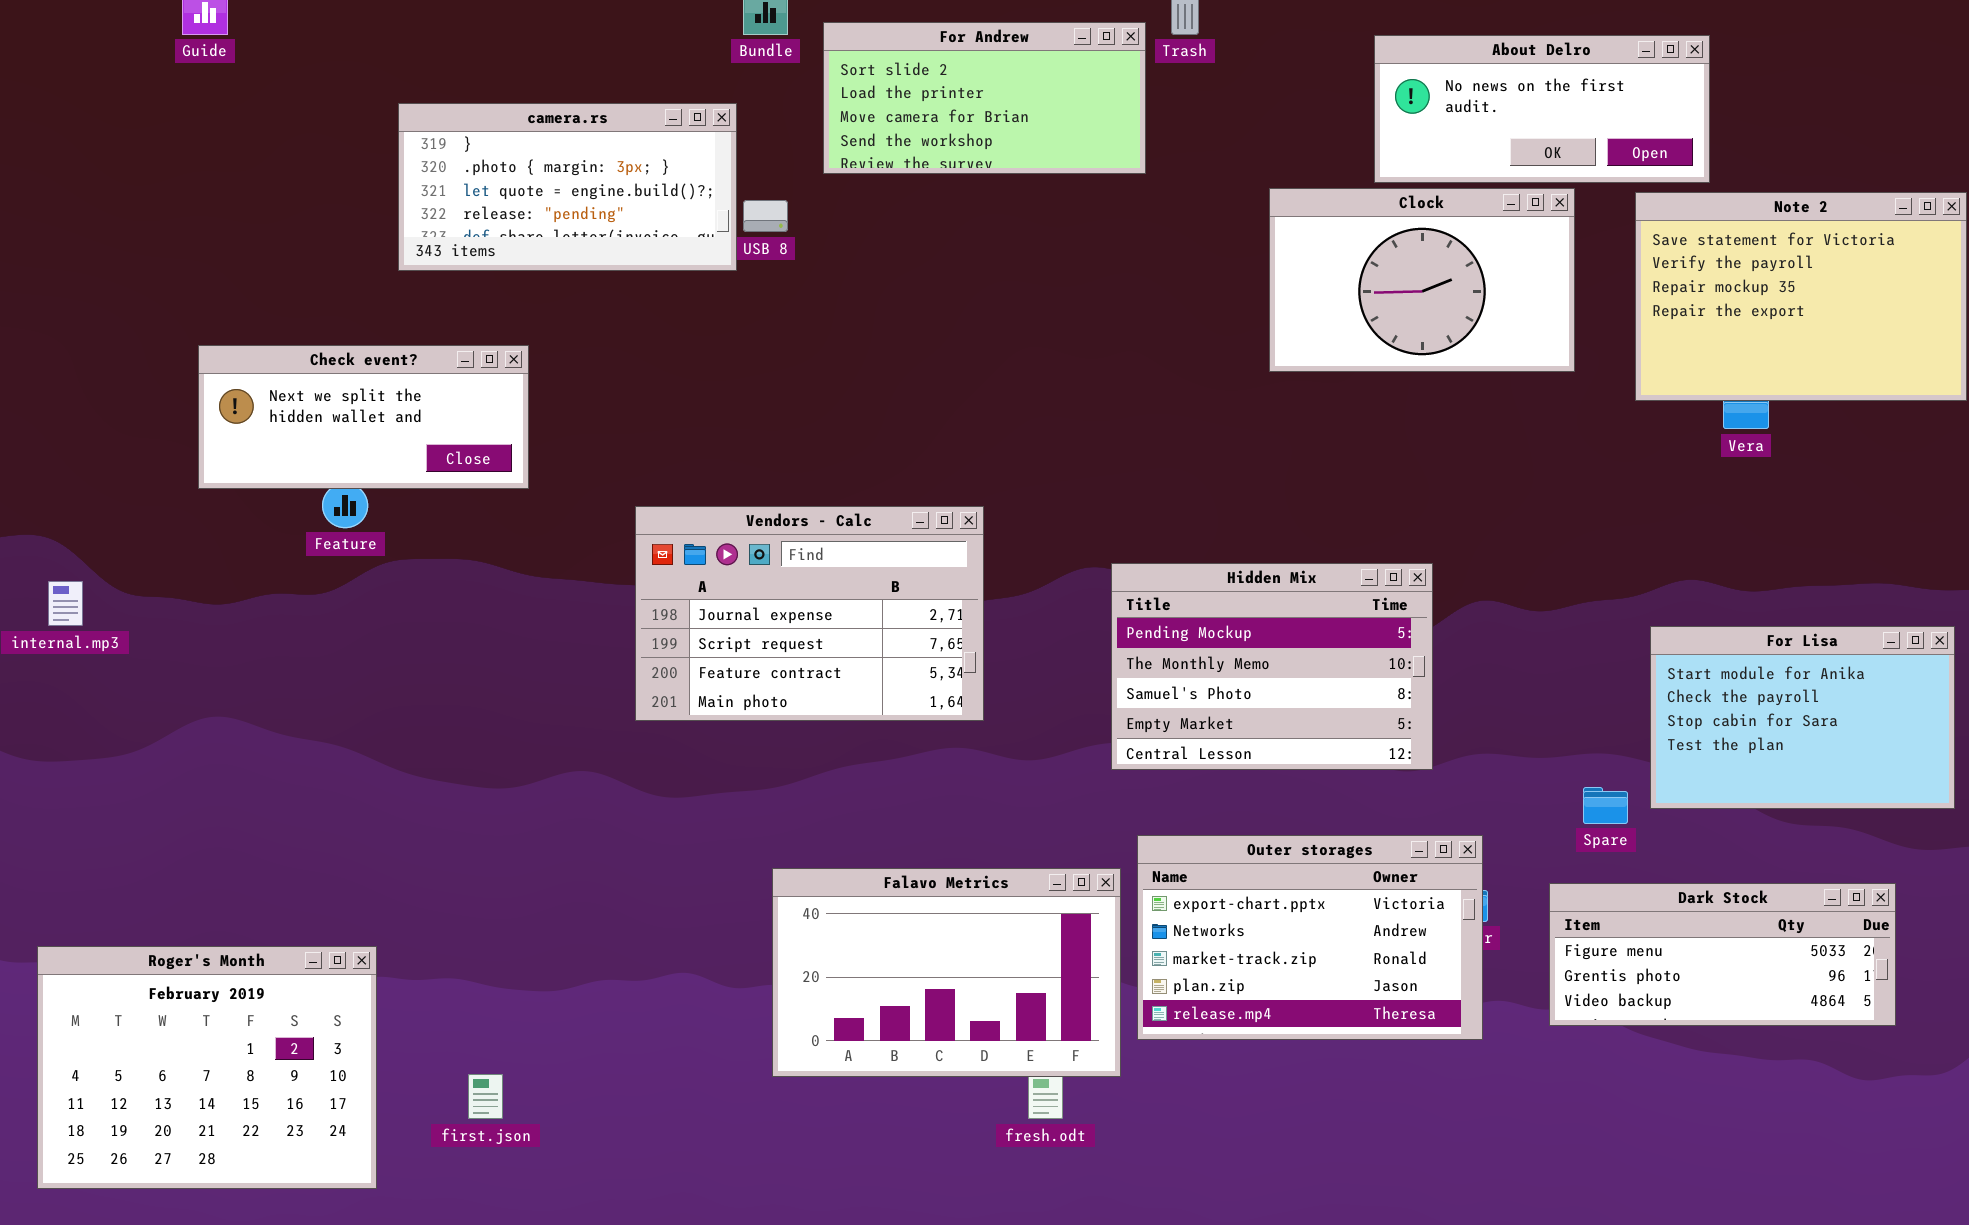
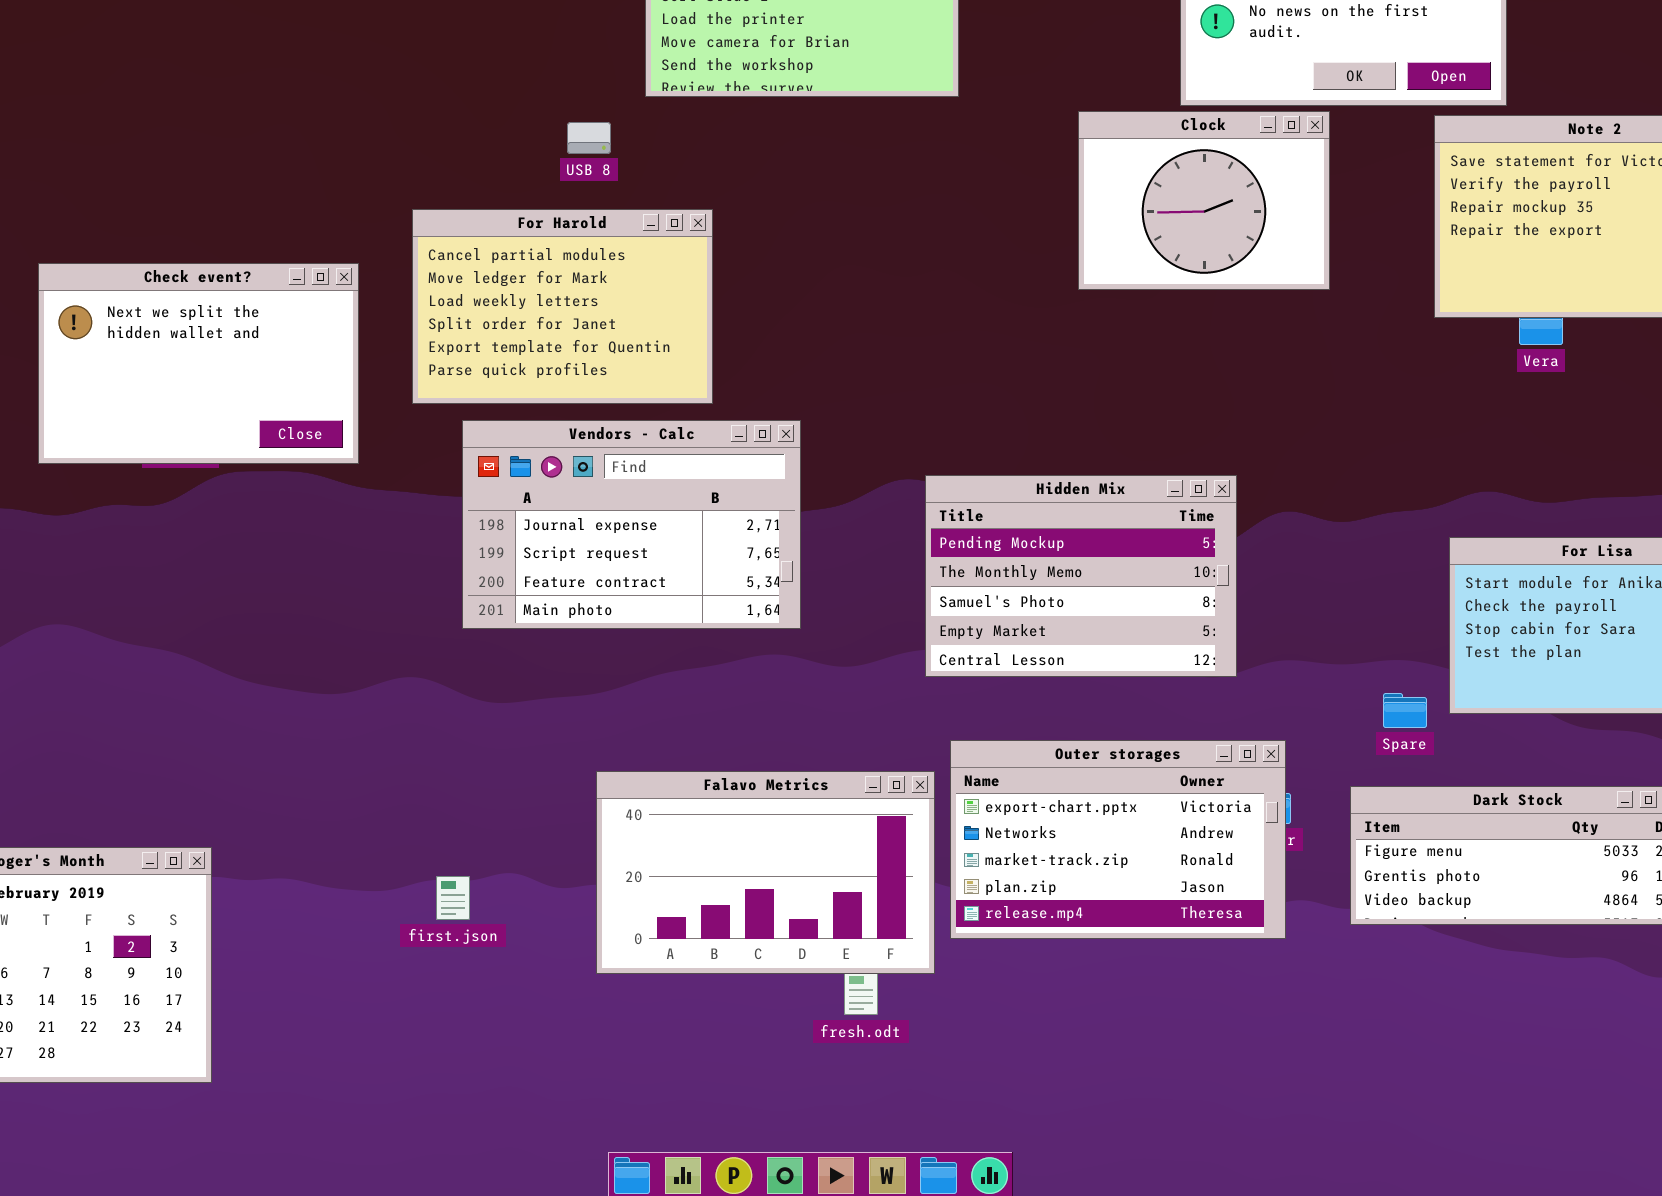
camera.rs: [398,103,737,271] -> none, closed
Clock: [1269,188,1575,372] -> [1078,111,1330,290], resized
For Harold: none -> [412,209,713,404], opened
Check event?: [198,345,529,489] -> [38,263,359,464], resized
first.json: [468,1074,503,1119] -> [436,876,470,920], moved

